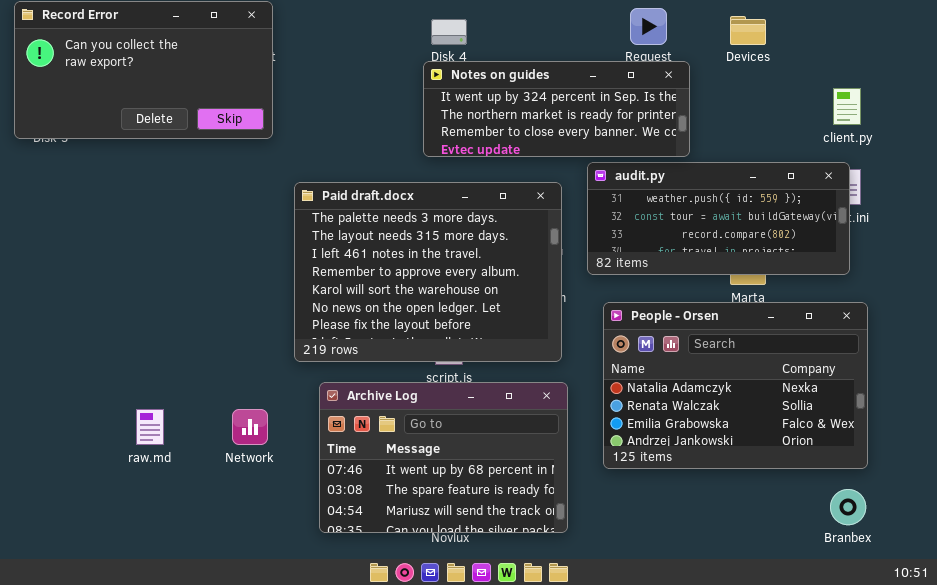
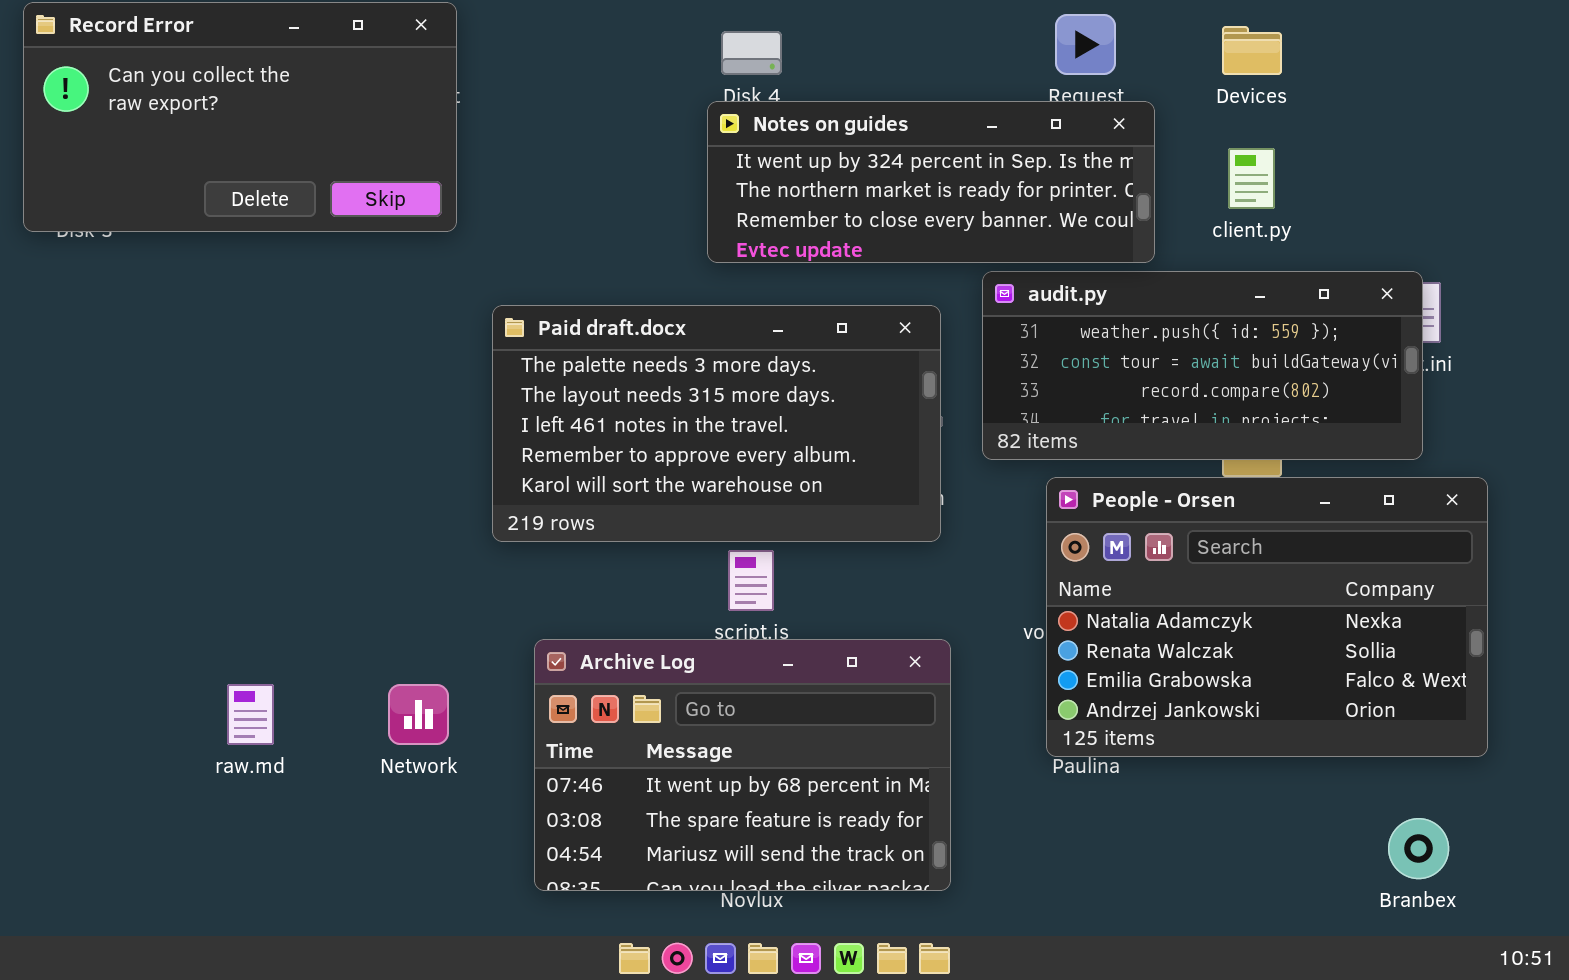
client.py: [833,88,861,125] -> [1228,148,1275,209], moved
Paid draft.docx: [294,182,562,362] -> [492,305,941,542], resized
People - Orsen: [603,302,868,469] -> [1046,477,1488,757], moved

